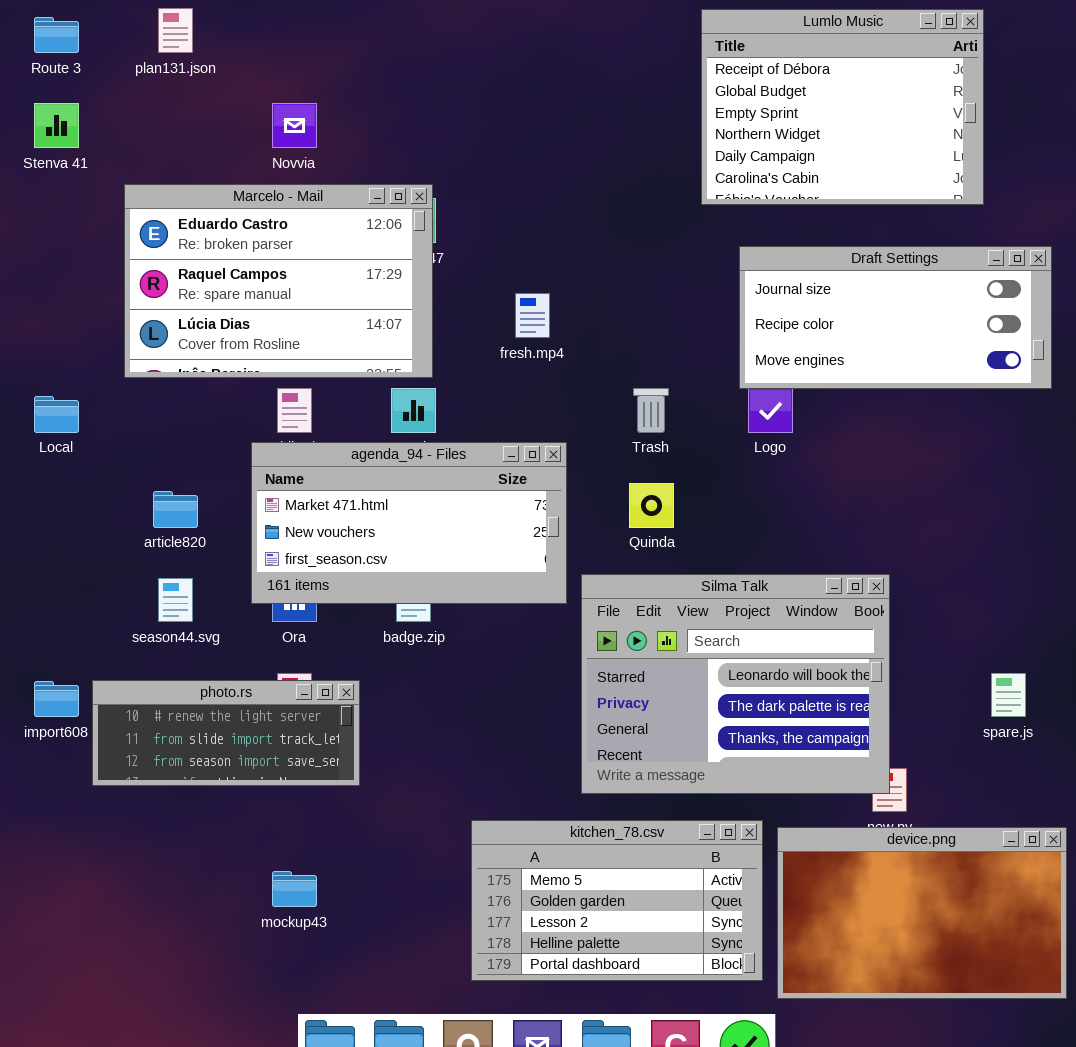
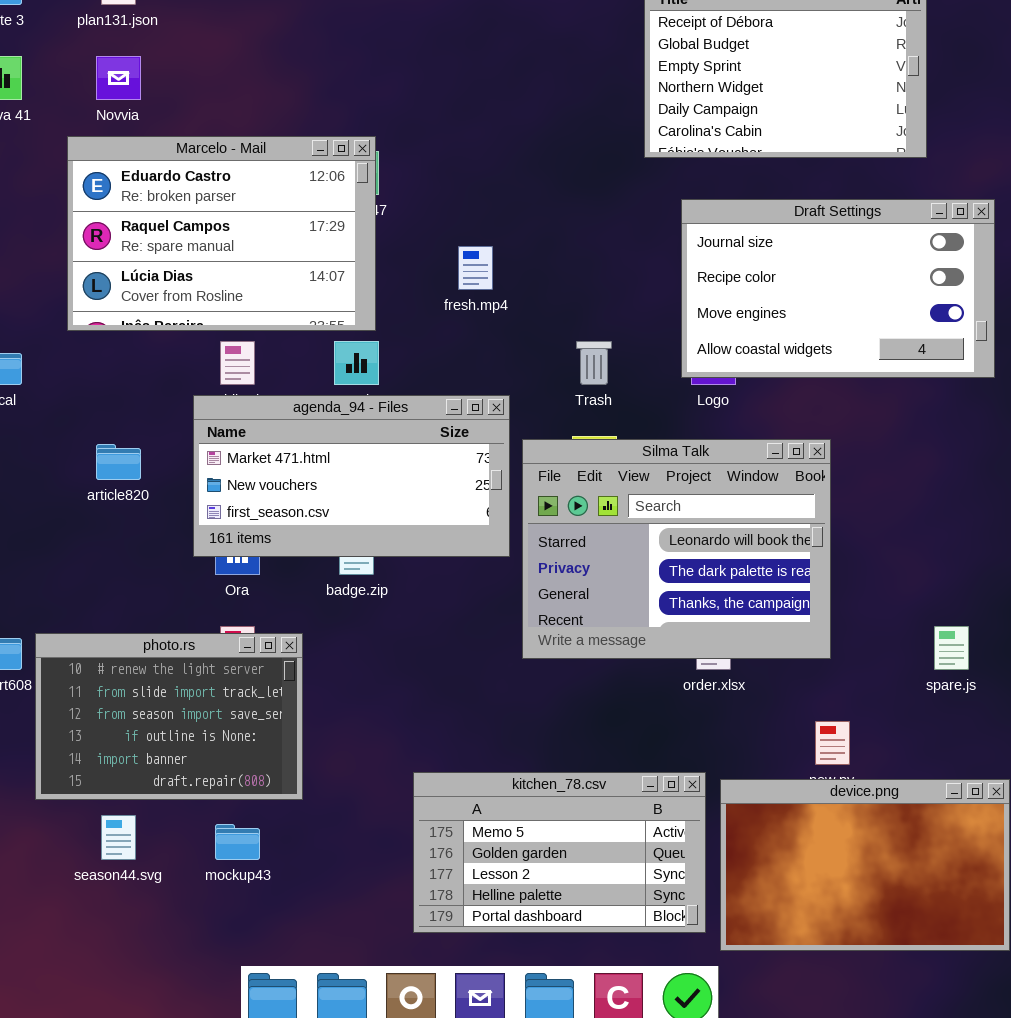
Novvia: [272,103,317,148] -> [96,56,141,100], moved
Draft Settings: [739,246,1052,389] -> [681,199,995,378], resized
Silma Talk: [581,574,890,794] -> [522,439,831,659], moved
season44.svg: [158,578,193,622] -> [101,815,136,860], moved
photo.rs: [92,680,360,786] -> [35,633,303,800], resized

